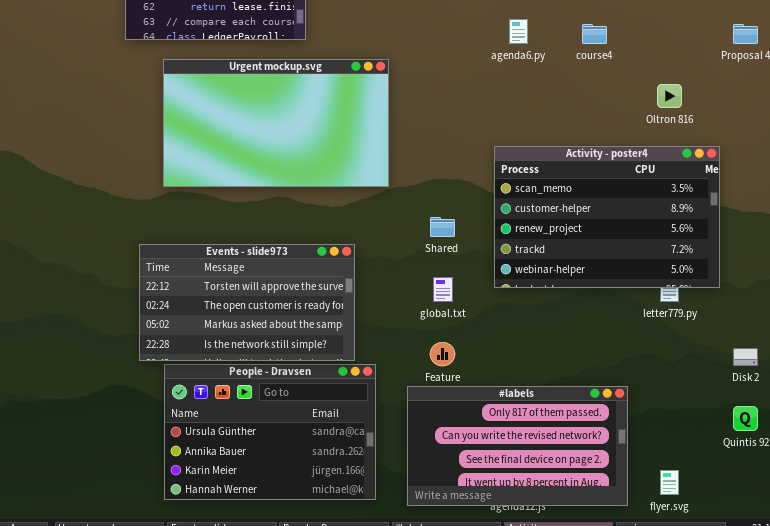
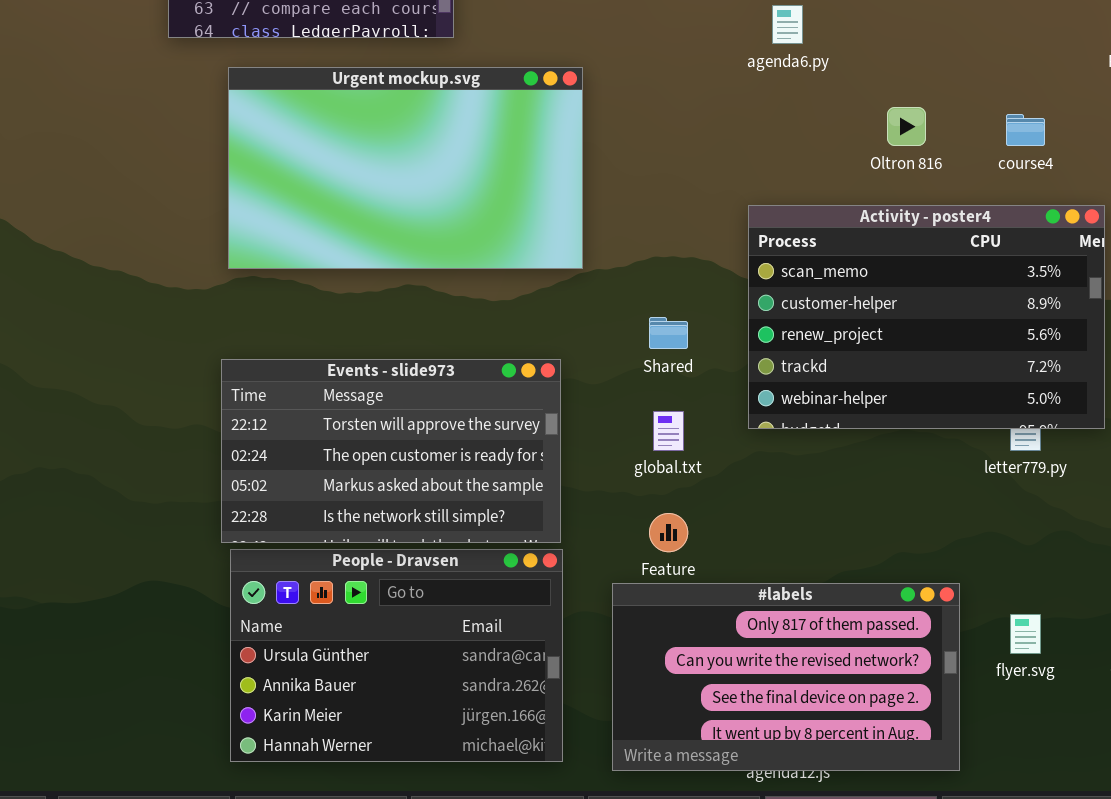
course4: [582,24,607,44] -> [1006,114,1045,146], moved
Oltron 816: [657,84,682,108] -> [887,107,926,146], moved
Events - slide973: [139,244,355,361] -> [221,359,561,543], moved
flyer.svg: [660,470,679,495] -> [1010,614,1041,654], moved

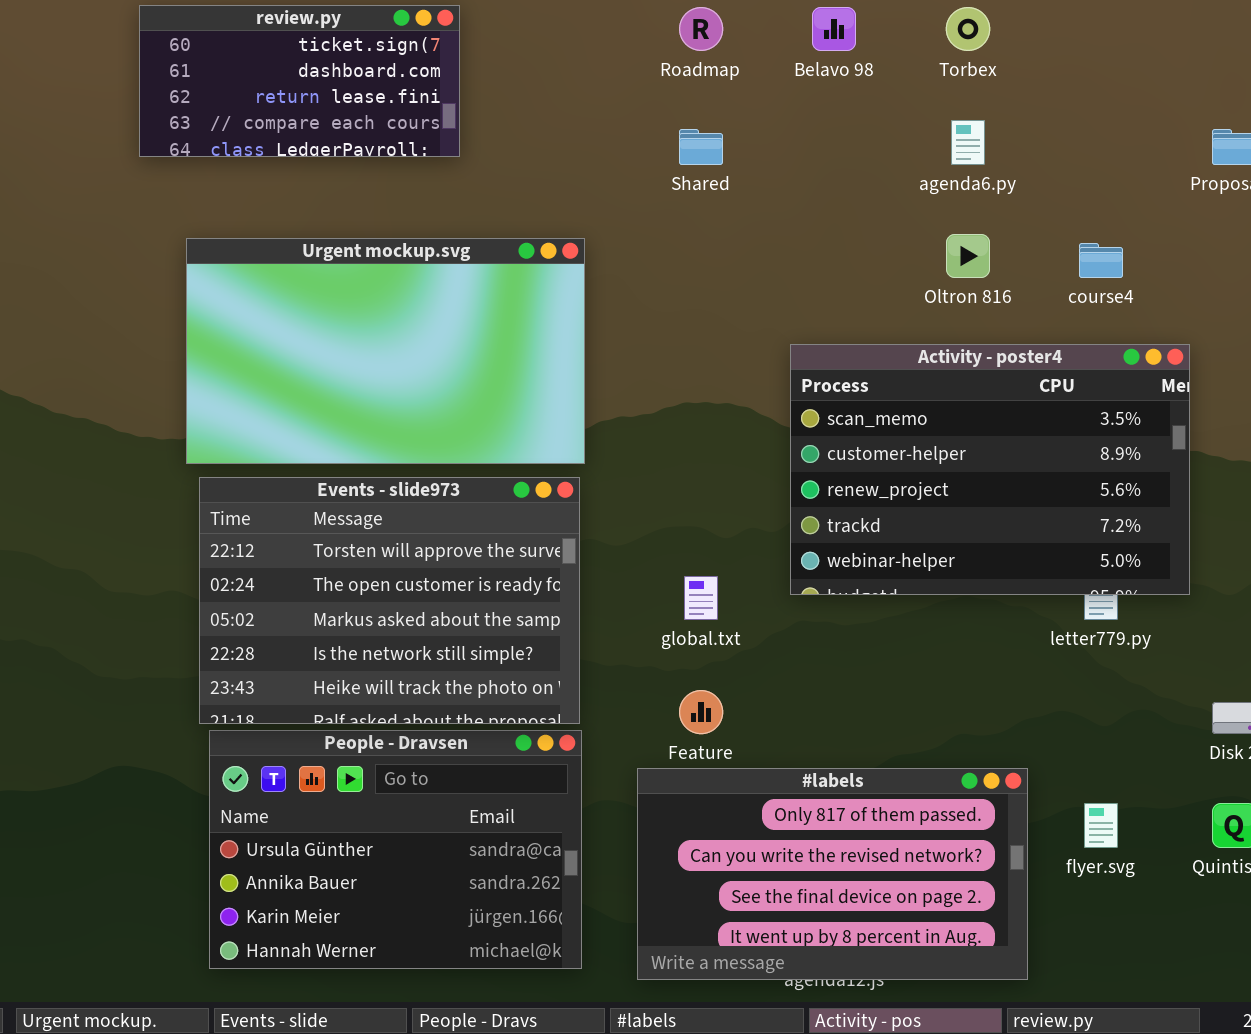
agenda6.py: [772,5,803,44] -> [951,120,985,165], moved
Urgent mockup.svg: [228,67,583,269] -> [186,238,585,464], moved
Shared: [649,317,688,349] -> [679,129,723,165], moved
Events - slide973: [221,359,561,543] -> [199,477,580,724], resized

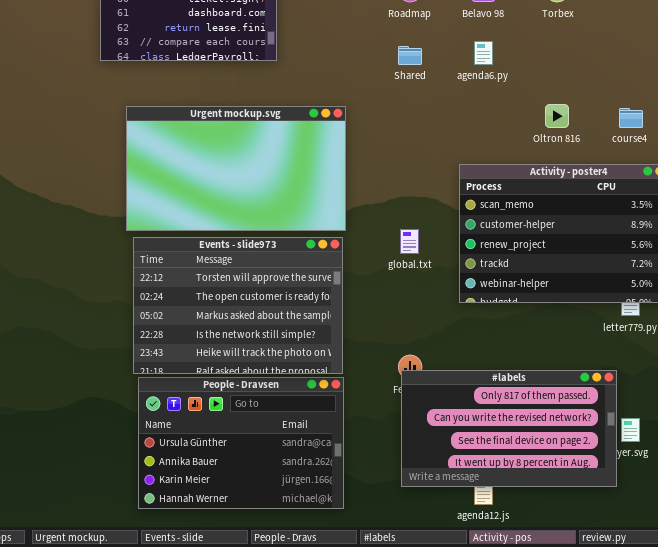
agenda6.py: [951,120,985,165] -> [474,41,493,65], moved
global.txt: [684,576,718,620] -> [400,229,419,254], moved
#labels: [637,768,1028,980] -> [401,370,617,487], moved

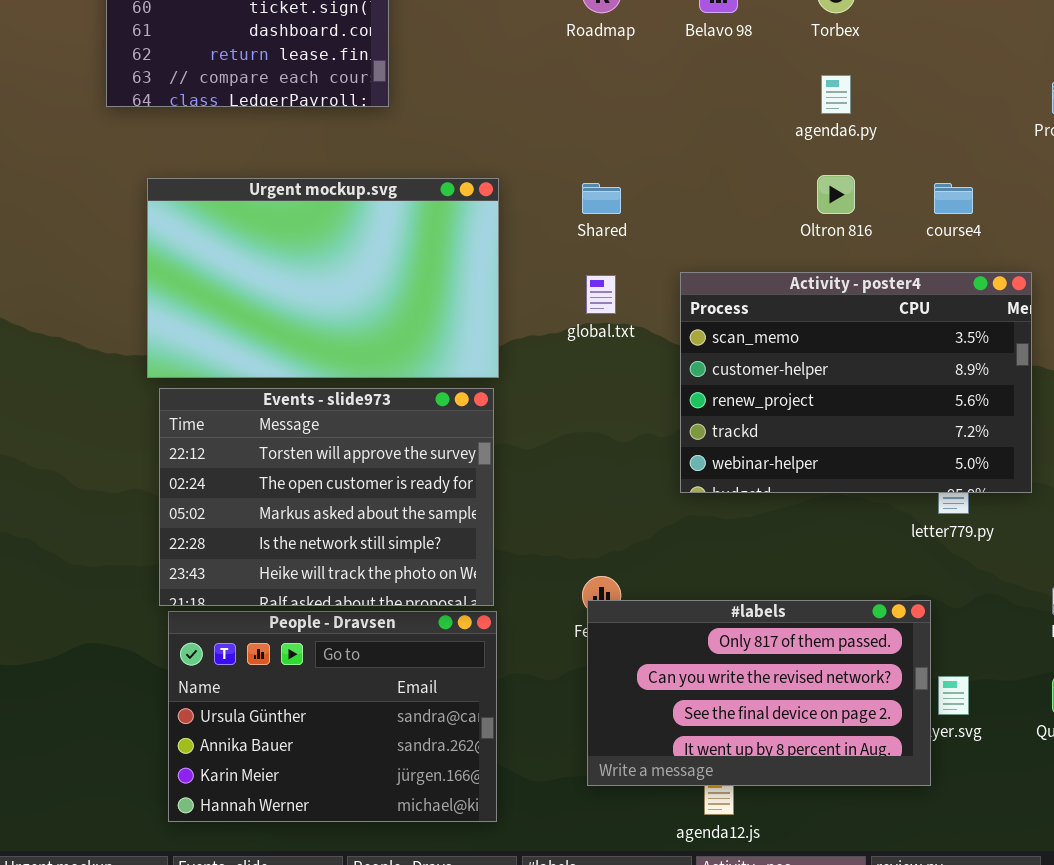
agenda6.py: [474,41,493,65] -> [821,75,851,114], moved
Shared: [398,46,422,65] -> [582,183,621,214], moved
global.txt: [400,229,419,254] -> [586,275,616,314], moved

